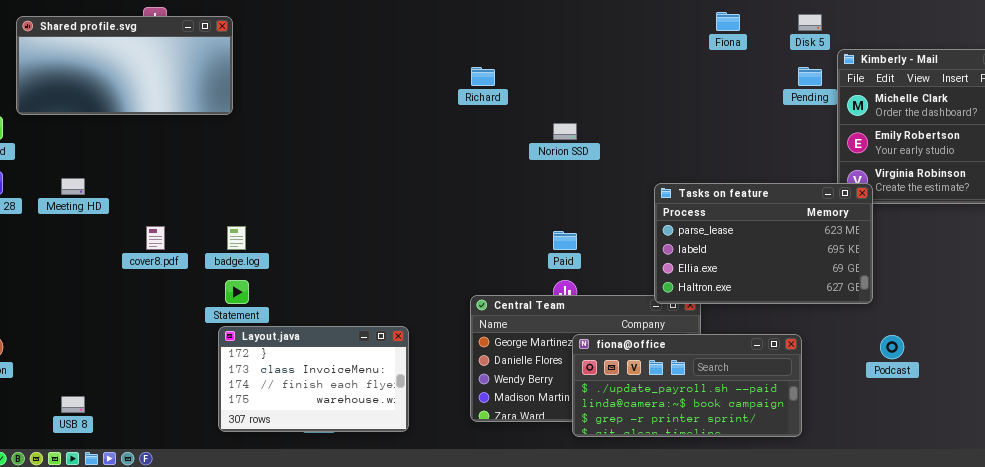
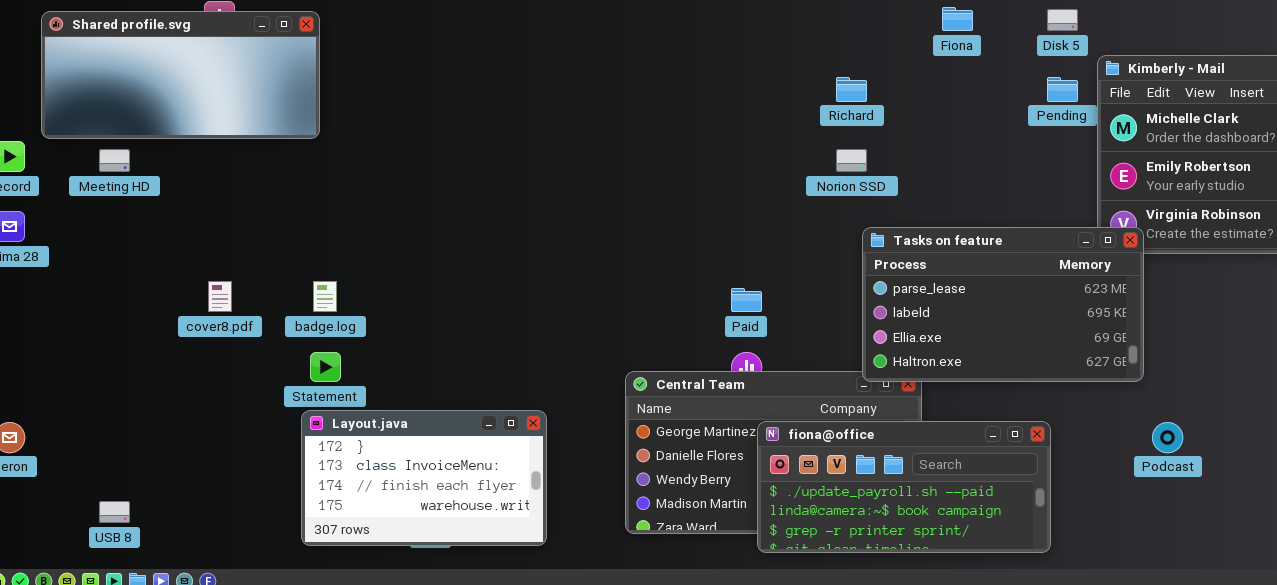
Richard: [471,67,495,86] -> [836,77,867,102], moved
Norion SSD: [553,123,577,140] -> [836,149,867,172], moved
Meeting HD: [61,178,85,195] -> [99,149,130,172], moved

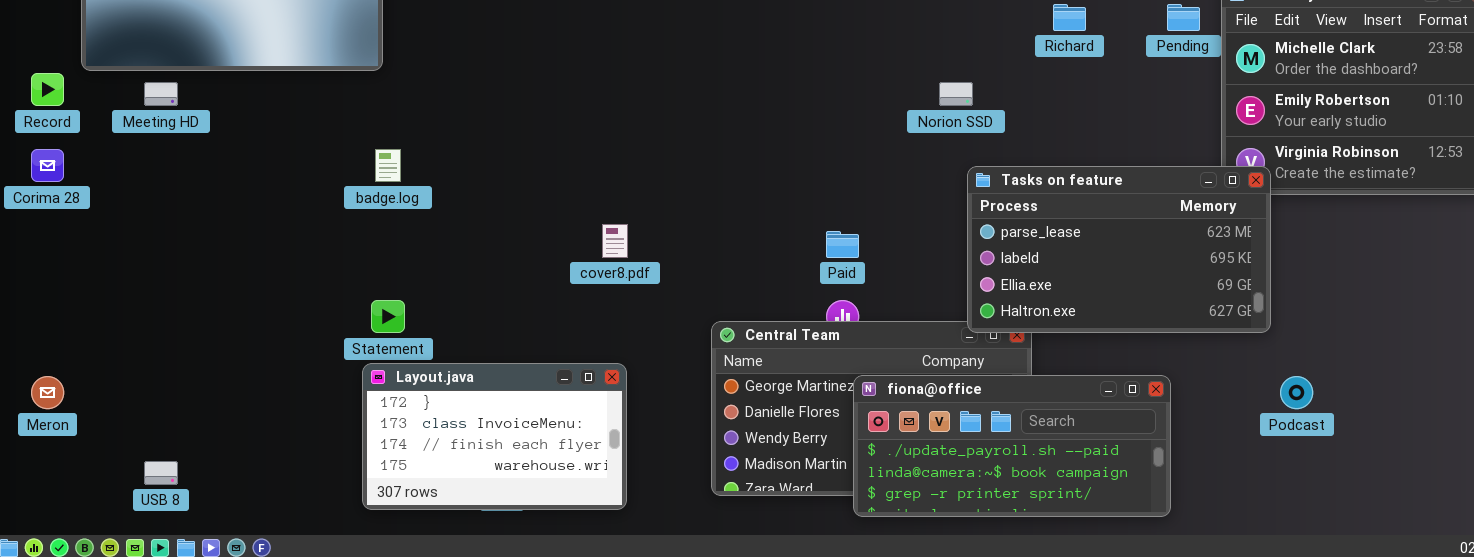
Richard: [836,77,867,102] -> [1053,4,1086,31], moved
cover8.pdf: [208,281,232,312] -> [602,224,628,258], moved
badge.log: [313,281,337,312] -> [375,149,401,182], moved

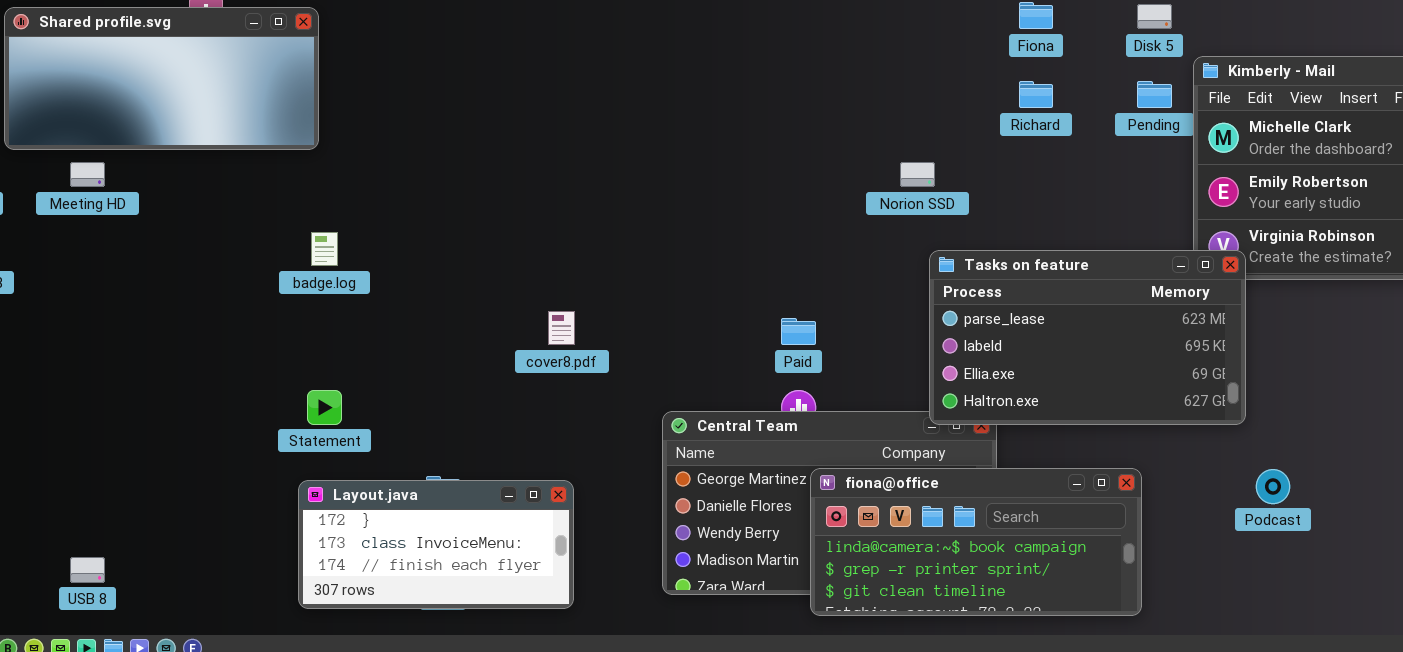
Layout.java: [362,363,627,510] -> [298,480,574,609], resized
fiona@office: [853,375,1171,517] -> [810,468,1142,616], scrolled down 1 row

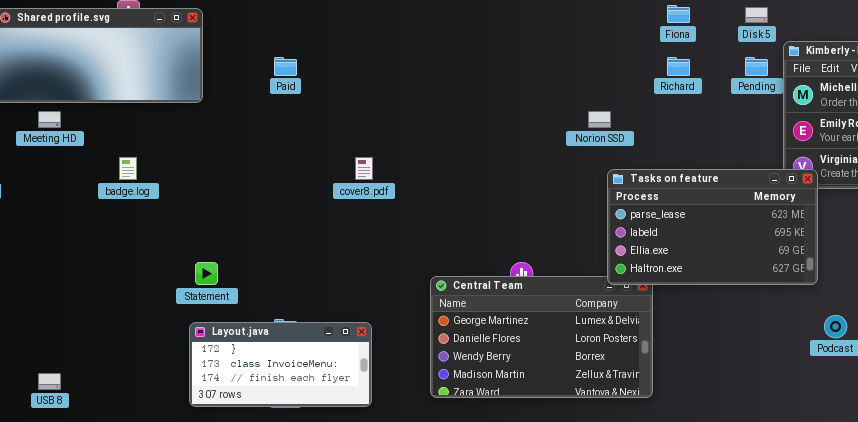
badge.log: [311,232,338,266] -> [119,157,137,180], moved
cover8.pdf: [548,311,575,345] -> [355,157,373,180], moved
Paid: [781,318,816,345] -> [274,57,297,76], moved
fiona@office: [810,468,1142,616] -> none, closed

